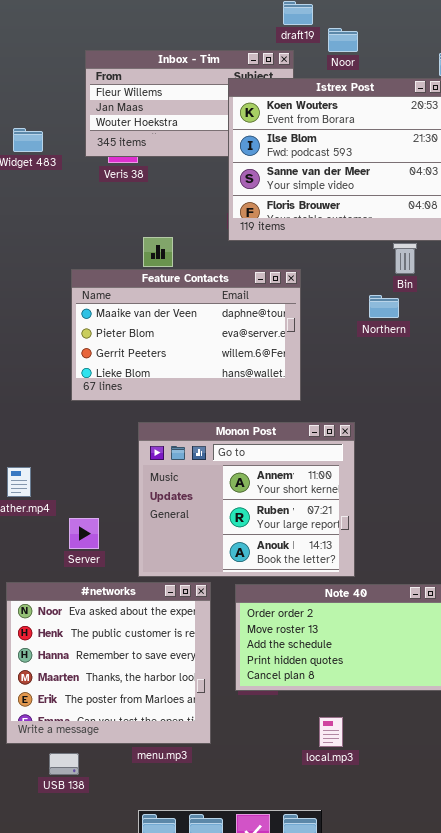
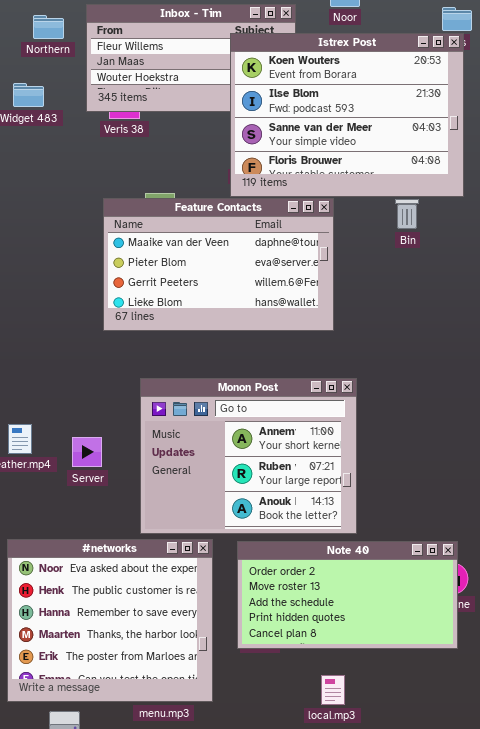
Feature Contacts: [71,269,301,401] -> [103,198,334,331], moved
Northern: [369,295,399,318] -> [33,15,64,39], moved
Server: [69,518,99,549] -> [72,437,102,467], moved

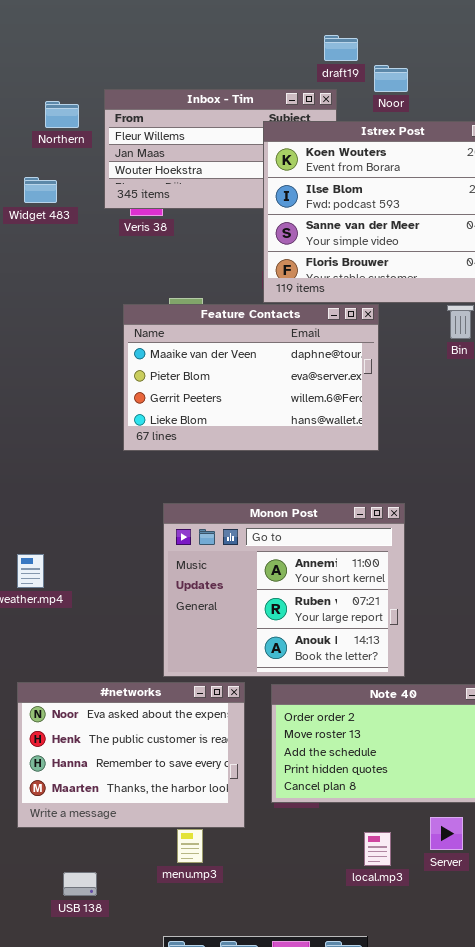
Server: [72,437,102,467] -> [430,817,463,850], moved
#networks: [7,539,213,702] -> [17,682,245,828], resized

